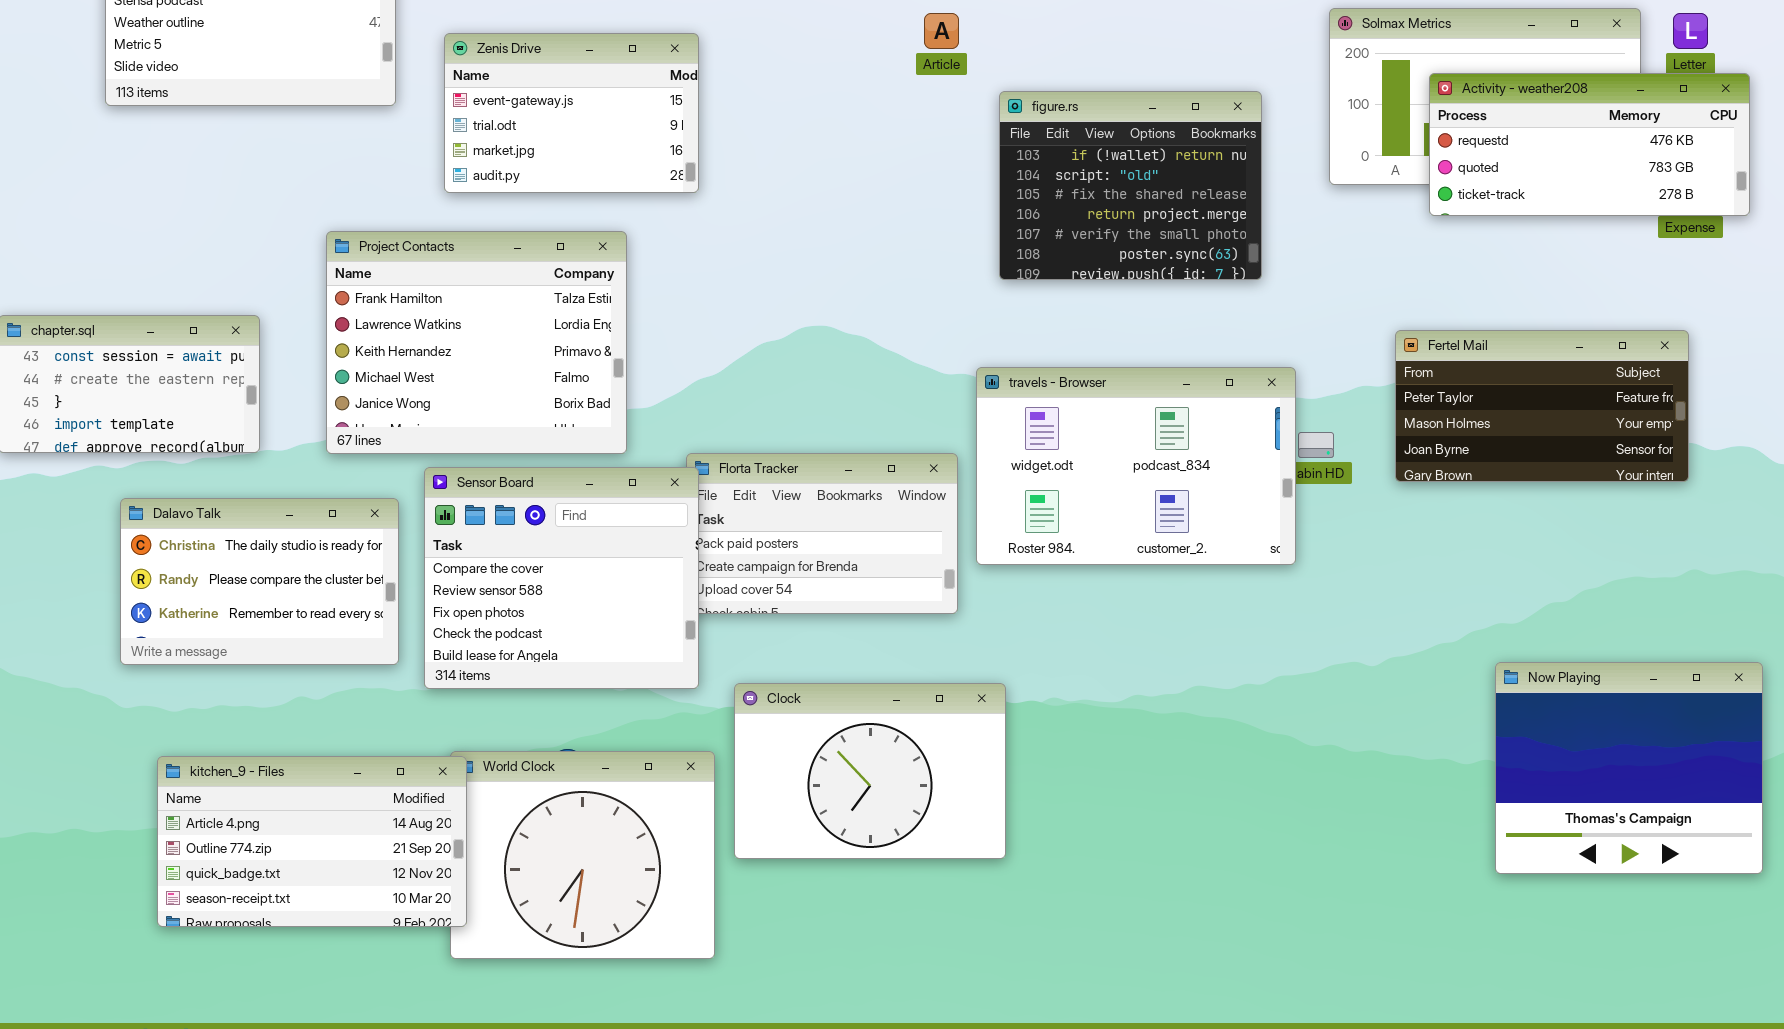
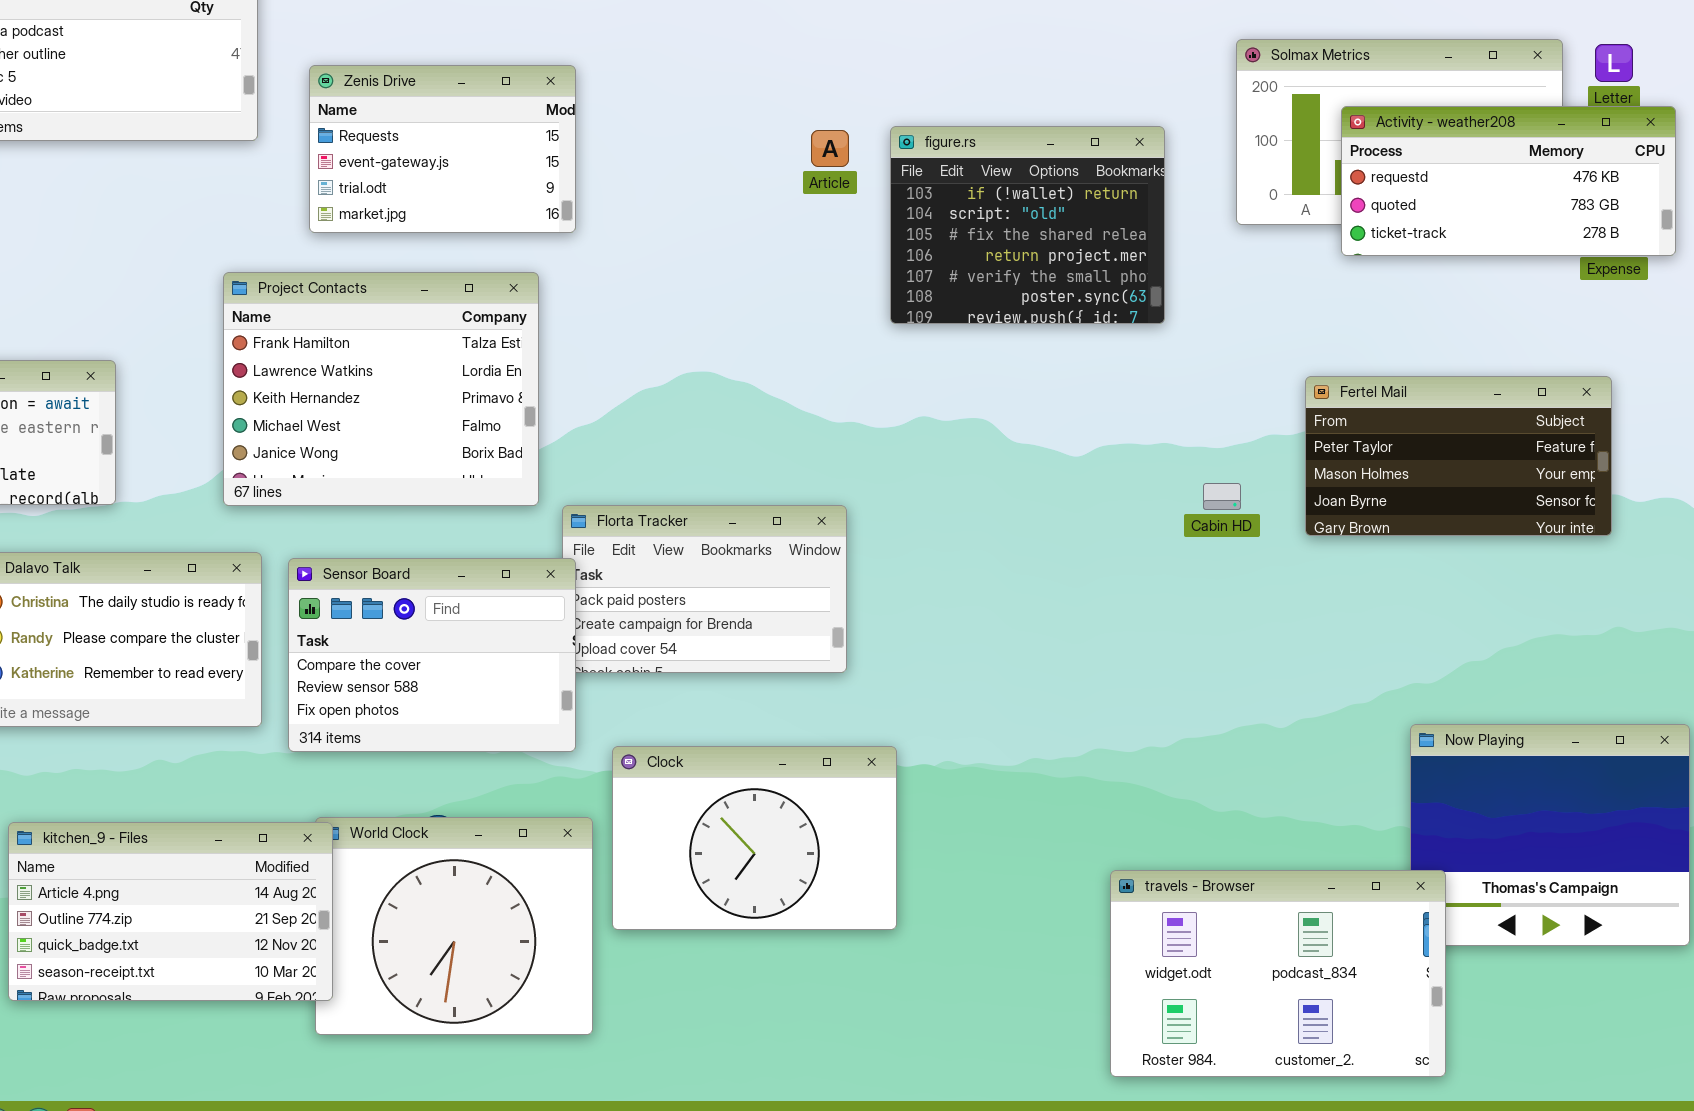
Article: [924,13,959,49] -> [811,130,849,167], moved
Zenis Drive: [444,33,699,193] -> [309,65,576,233], scrolled up 1 row
Project Contacts: [326,231,627,454] -> [223,272,539,506], moved
travels - Browser: [976,367,1296,565] -> [1110,870,1446,1077], moved
Sensor Board: [424,467,699,689] -> [288,558,576,752], resized

